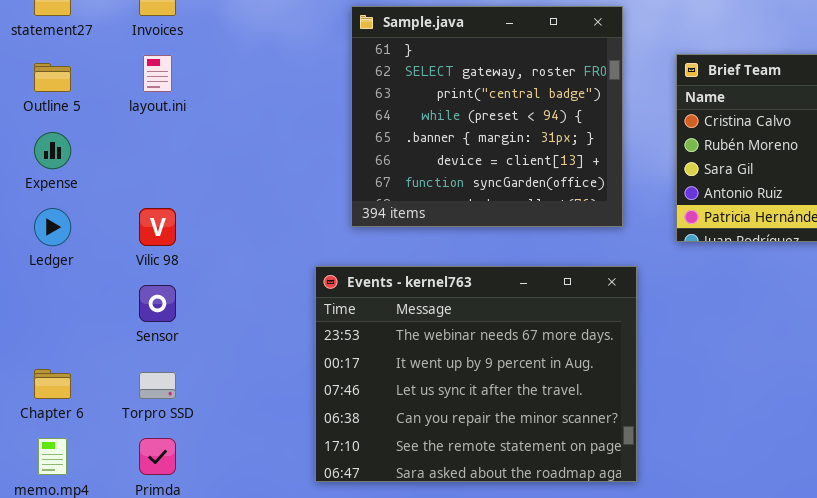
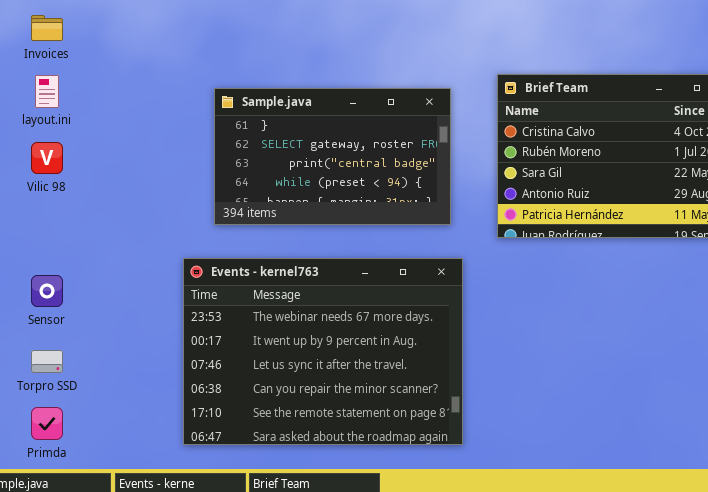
Sample.java: [351,6,623,227] -> [214,88,451,225], resized
Vilic 98: [139,208,176,246] -> [31,142,63,174], moved

